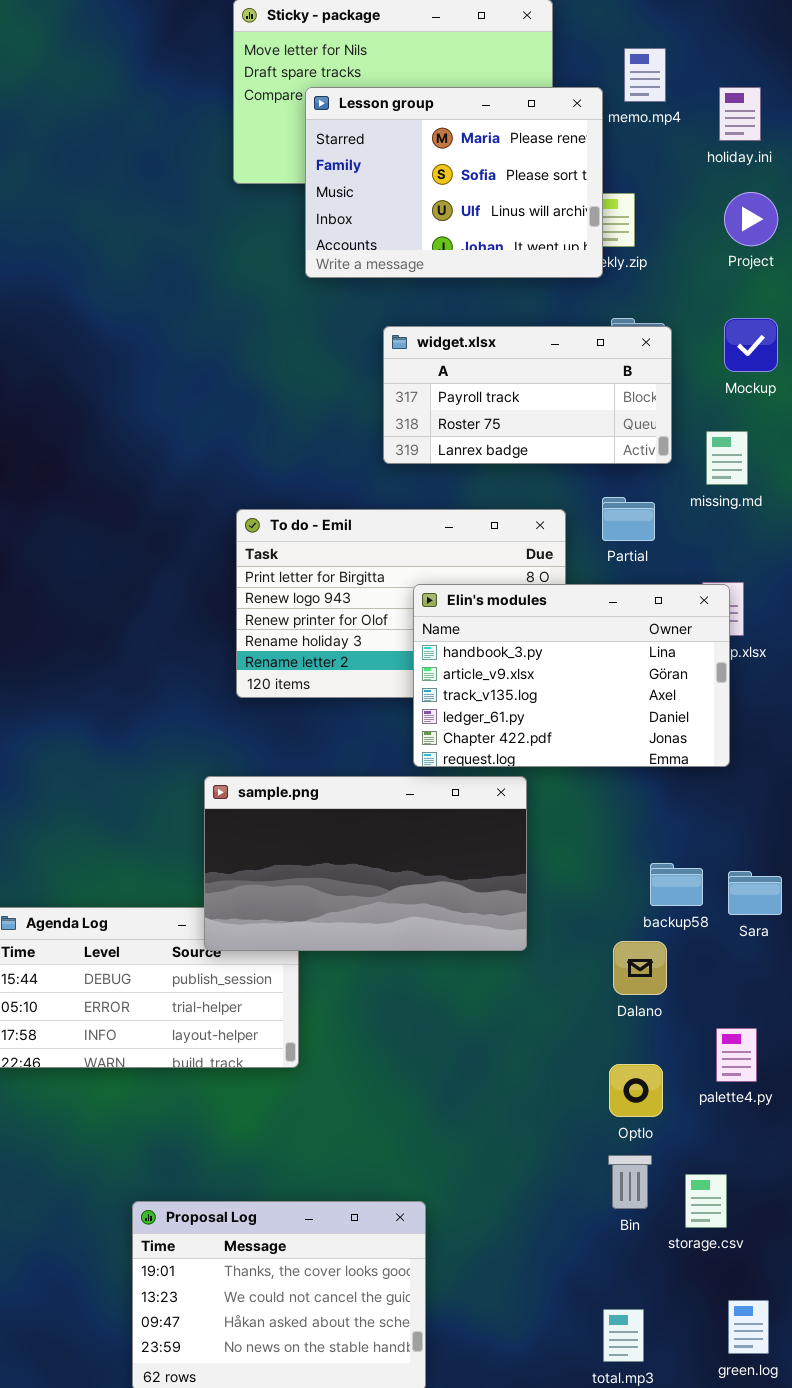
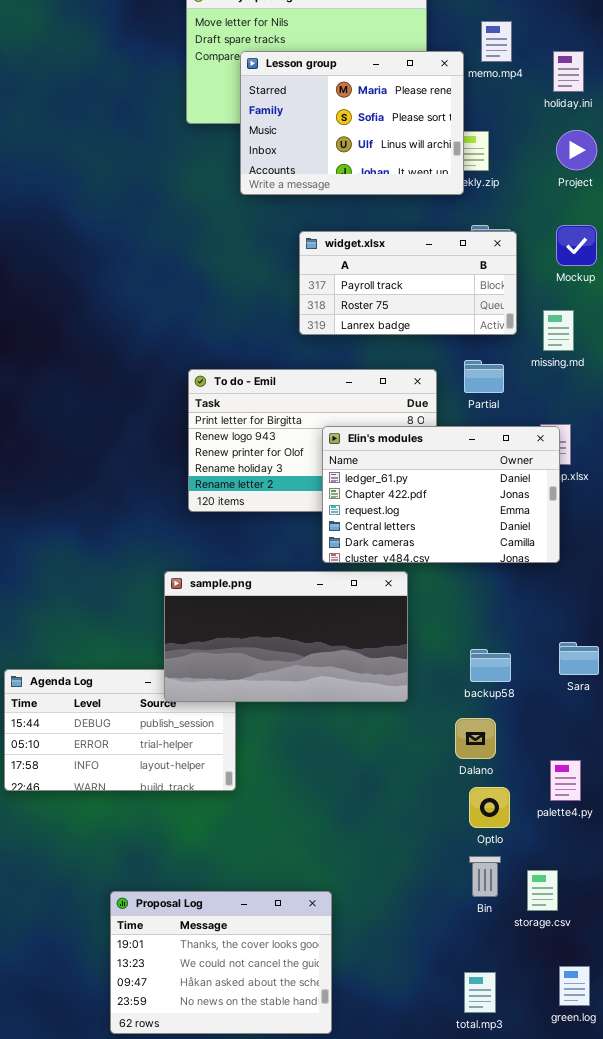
Elin's modules: [413,584,730,767] -> [322,426,560,563], scrolled down 3 rows
backup58: [650,863,703,906] -> [470,649,511,682], moved
Dalano: [613,941,667,995] -> [455,718,496,759], moved

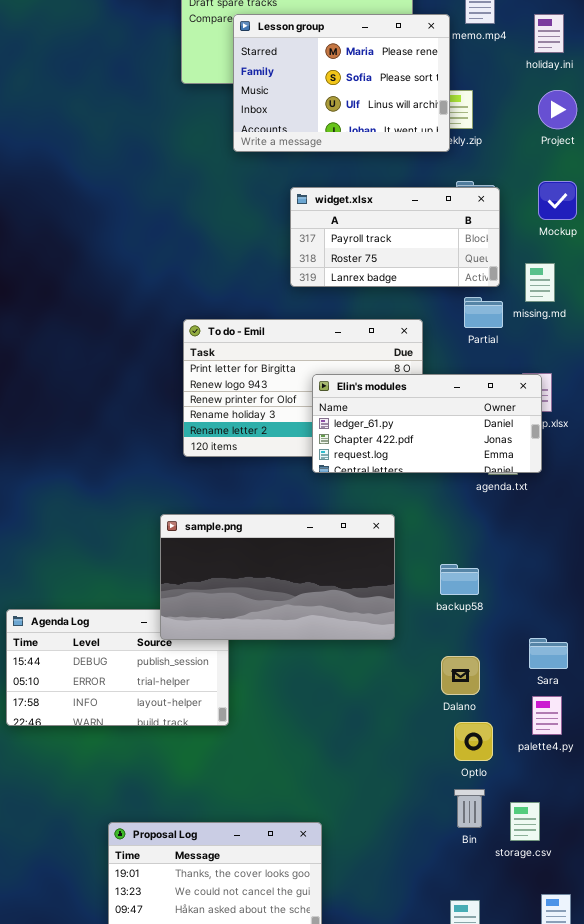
Partial: [464,360,504,393] -> [464,297,503,328], moved
Elin's modules: [322,426,560,563] -> [312,374,542,473], resized
Sara: [559,642,599,675] -> [529,638,568,669], moved
backup58: [470,649,511,682] -> [440,564,479,595], moved

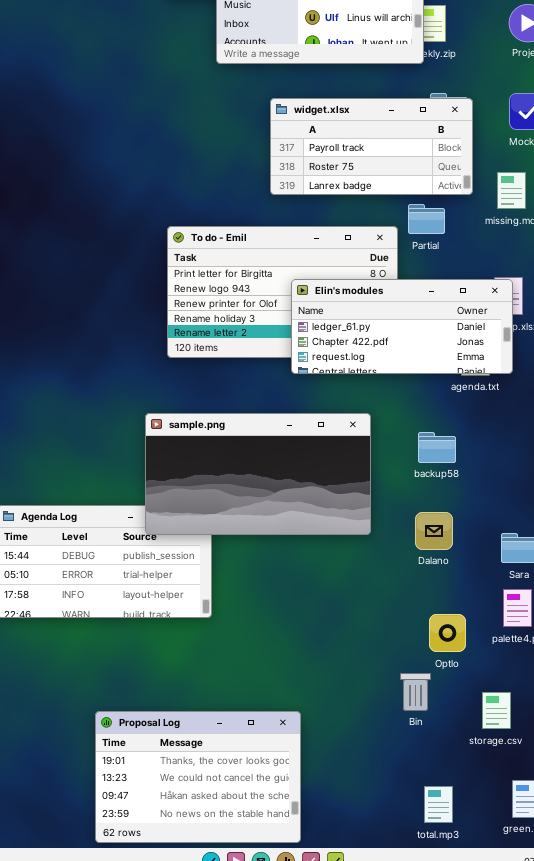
Partial: [464,297,503,328] -> [408,204,445,234], moved
backup58: [440,564,479,595] -> [418,432,456,463], moved
Dalano: [441,656,480,695] -> [415,512,453,550], moved
Bin: [454,789,485,828] -> [400,673,431,711], moved

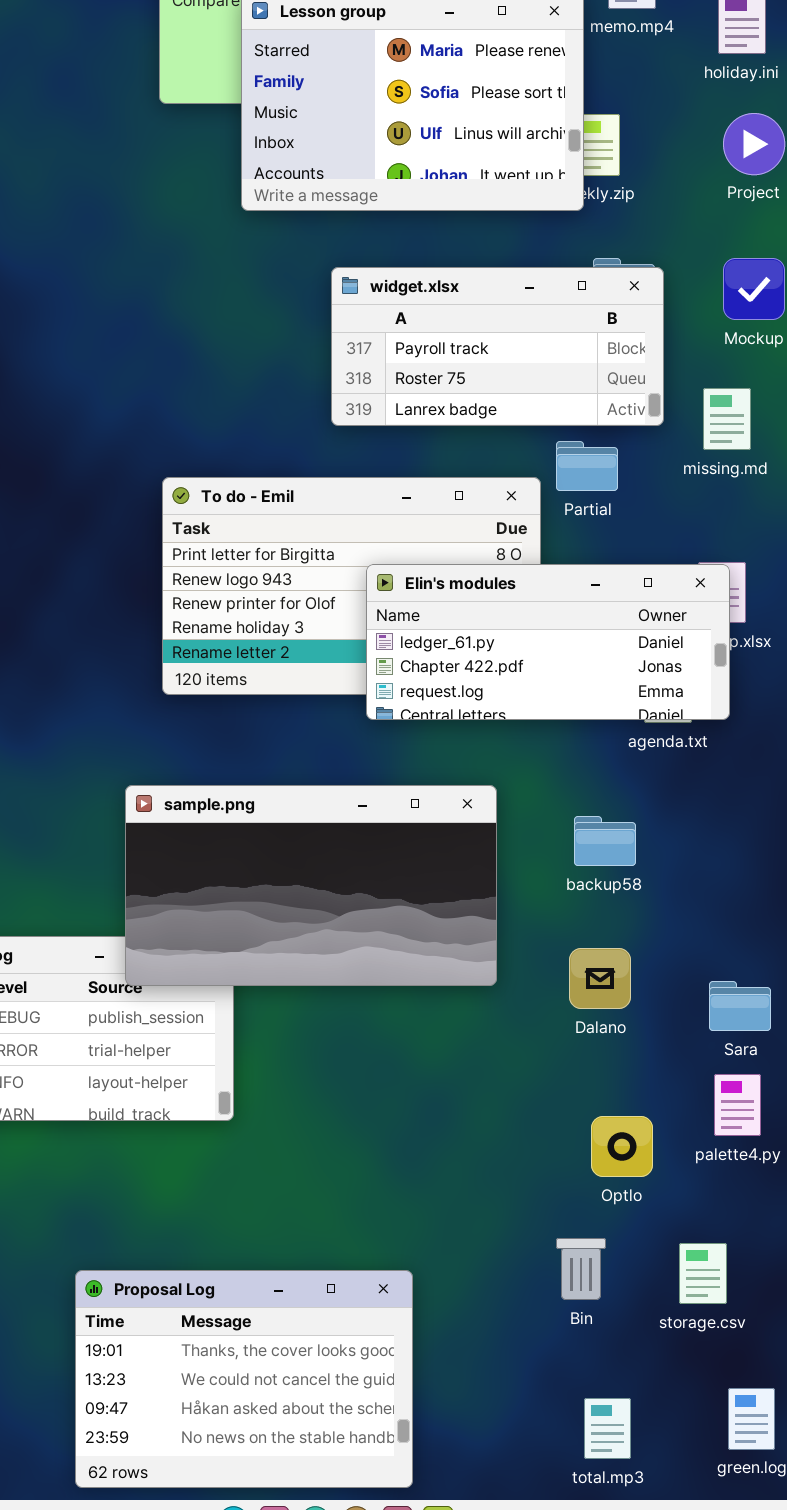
Bin: [400,673,431,711] -> [556,1238,606,1300], moved
Proposal Log: [95,711,301,843] -> [75,1270,413,1488], moved

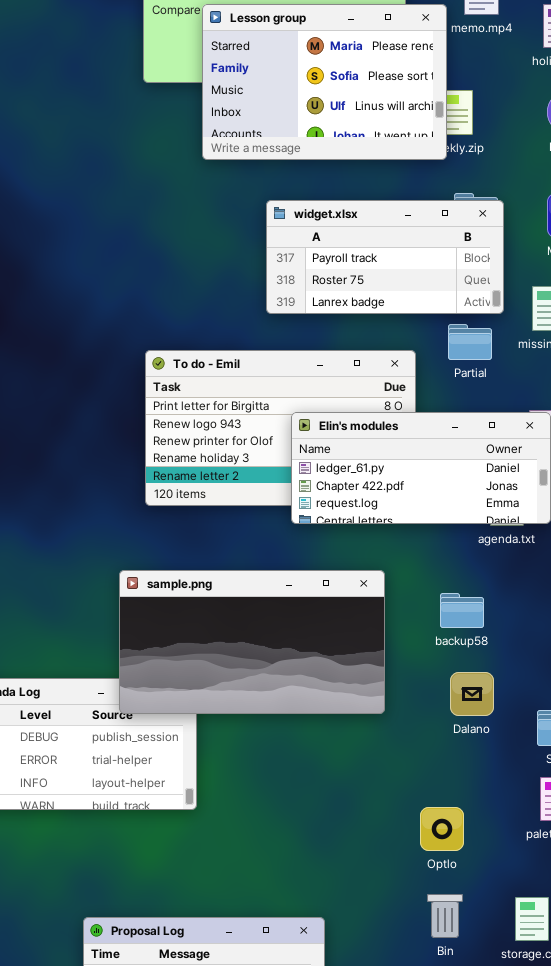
Partial: [556,441,618,491] -> [448,324,492,360], moved
Dalano: [569,948,631,1009] -> [450,672,494,716], moved
Optlo: [591,1116,653,1177] -> [420,807,464,851], moved

